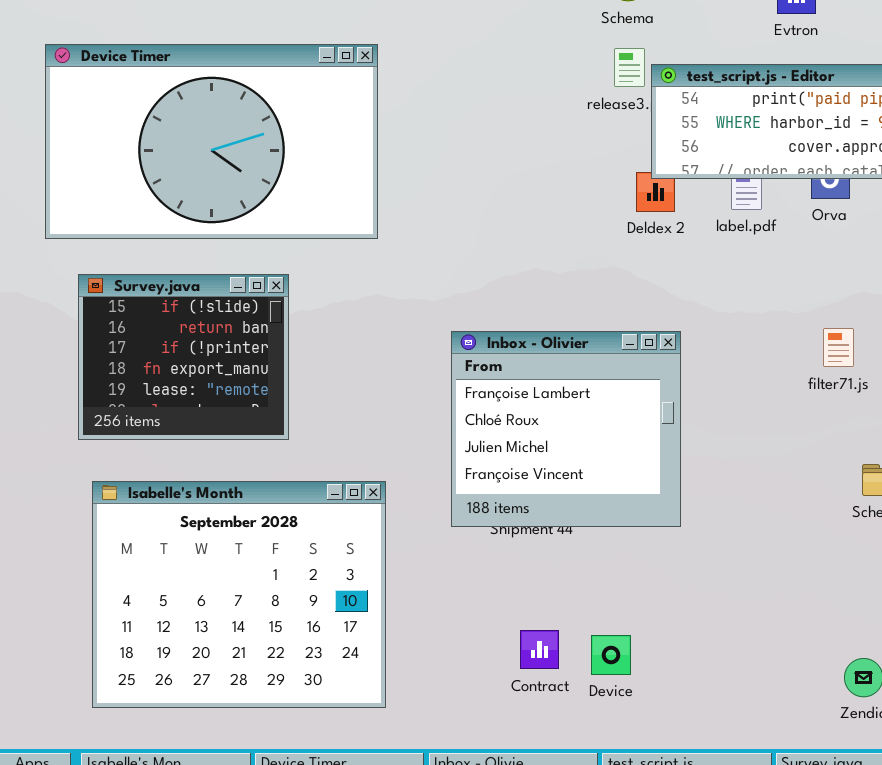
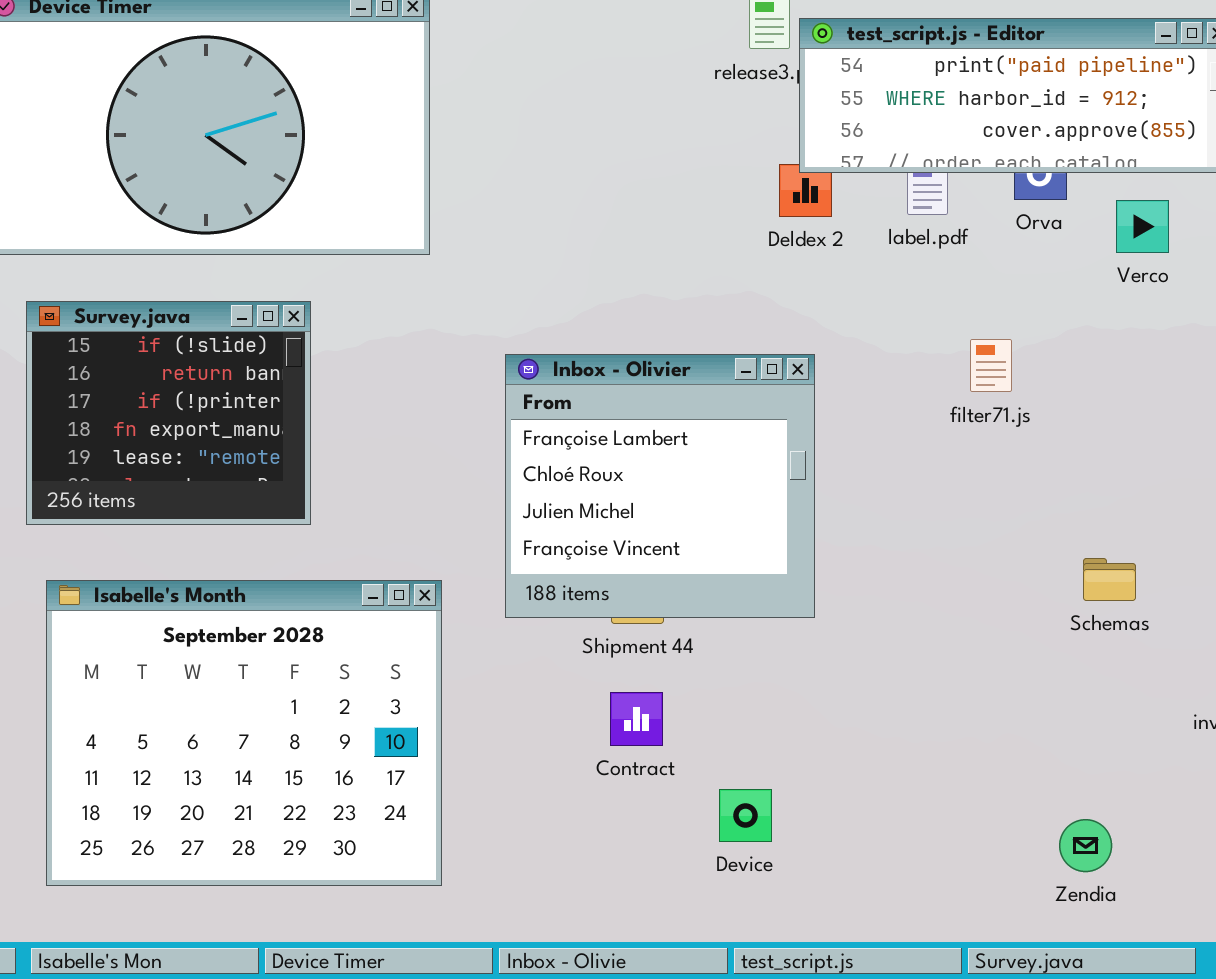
filter71.js: [823,328,854,367] -> [970,339,1012,392], moved
Inbox - Olivier: [451,331,681,527] -> [505,354,815,618], moved
Contract: [520,630,559,669] -> [610,692,663,746], moved

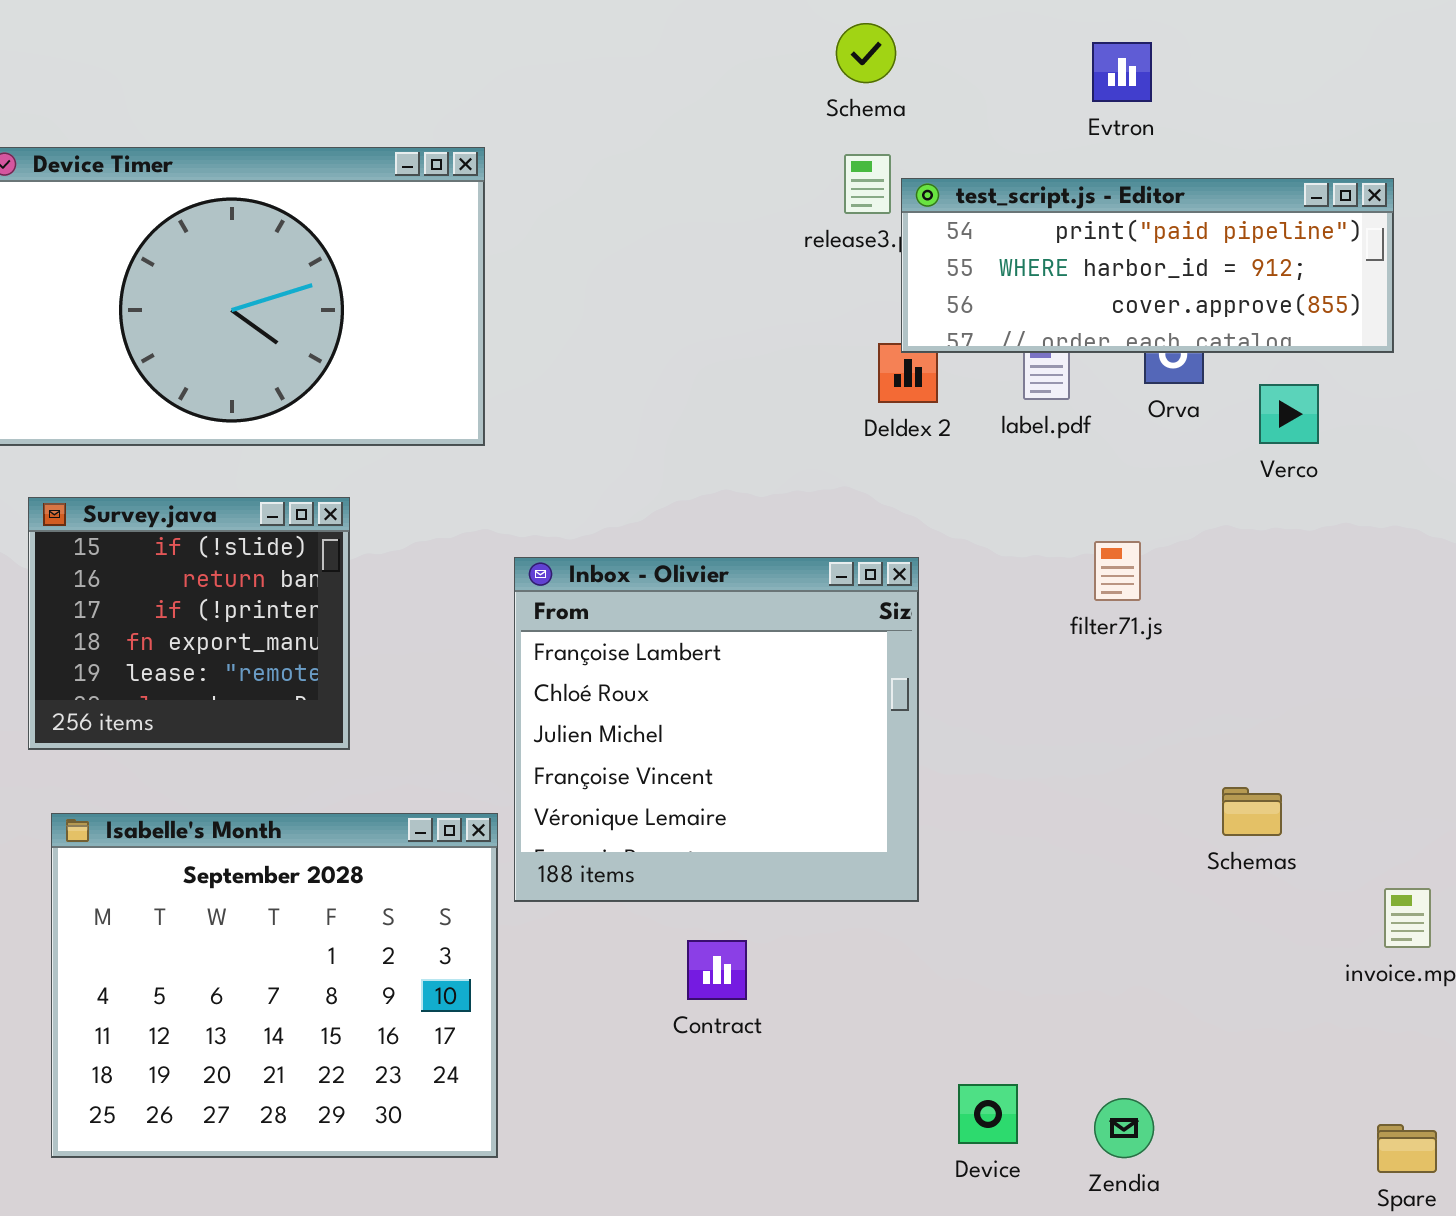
Inbox - Olivier: [505,354,815,618] -> [514,557,919,902], resized
Device: [719,789,772,842] -> [958,1084,1018,1144], moved
Zendia: [1059,819,1112,872] -> [1094,1098,1154,1158], moved

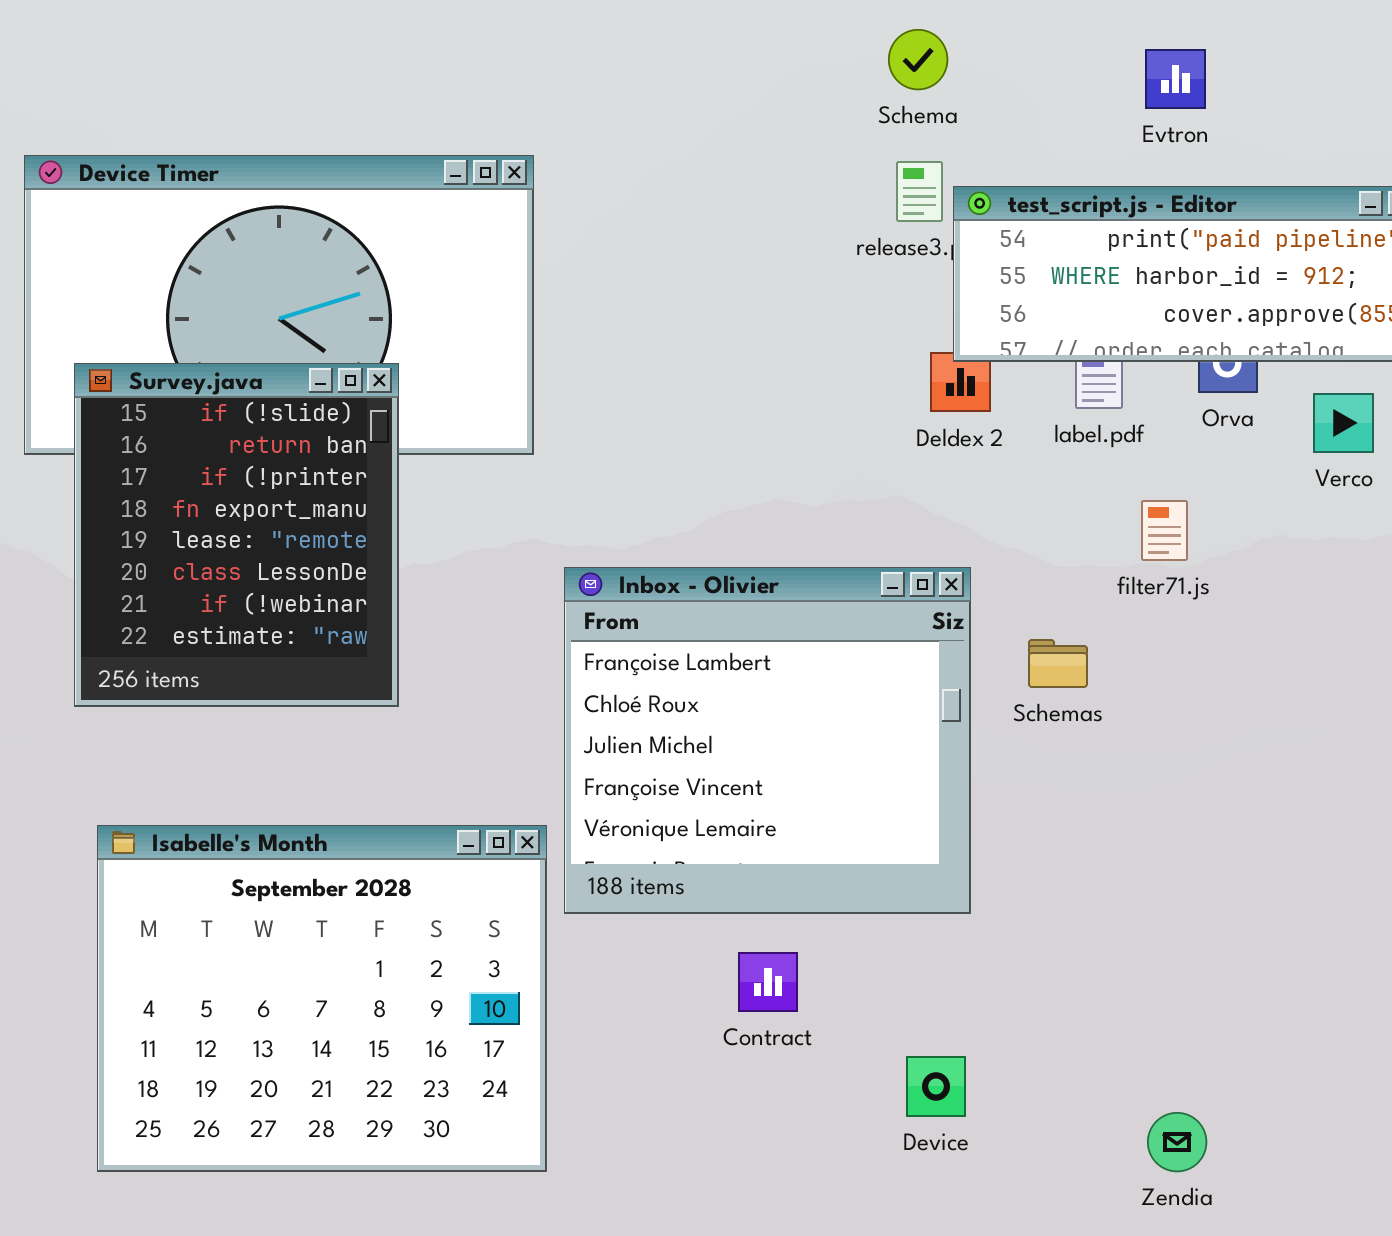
Survey.java: [28,497,350,750] -> [74,363,399,707], moved, resized
filter71.js: [1094,541,1141,601] -> [1141,500,1188,561], moved
Schemas: [1222,787,1282,836] -> [1028,639,1088,688], moved
Device: [958,1084,1018,1144] -> [906,1056,966,1117], moved

